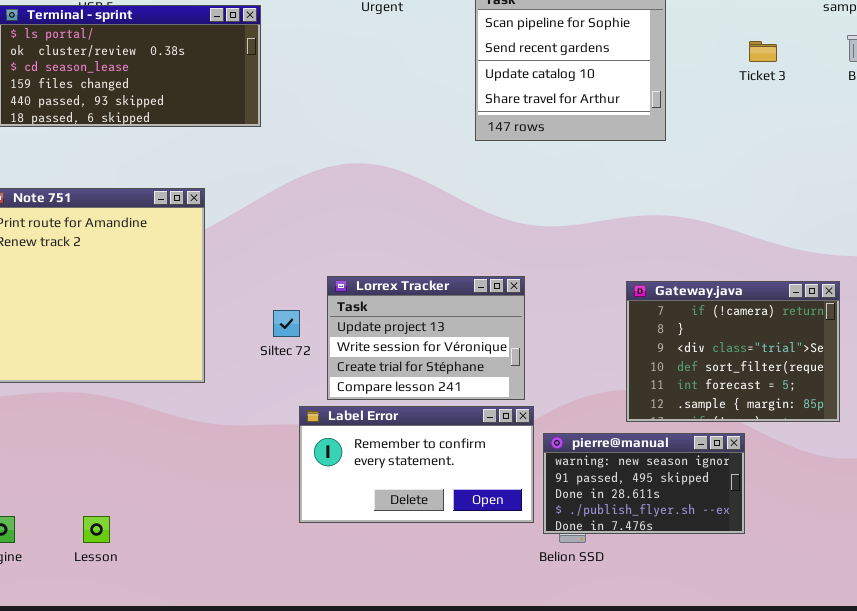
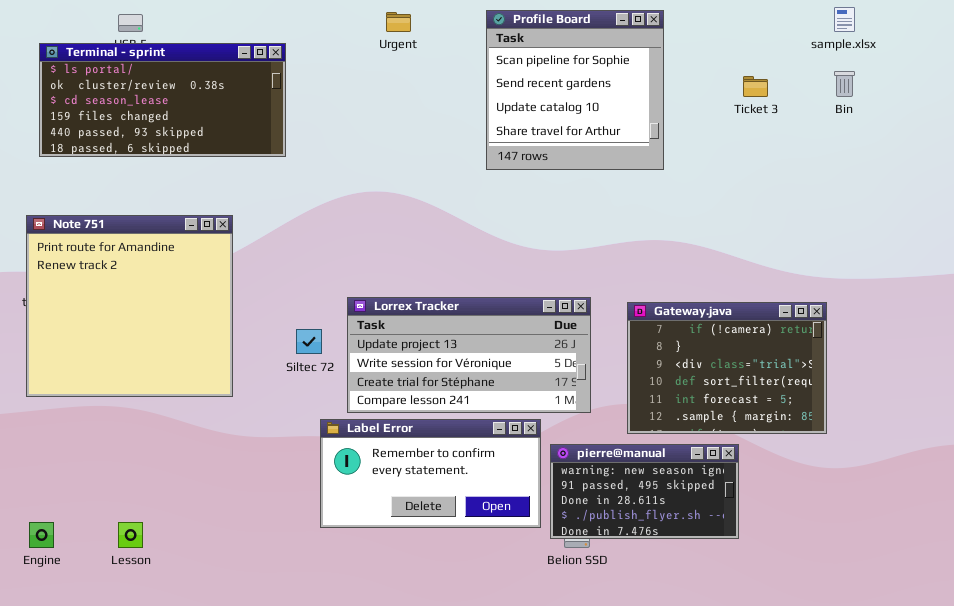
Lorrex Tracker: [327,276,525,400] -> [347,297,591,413], resized

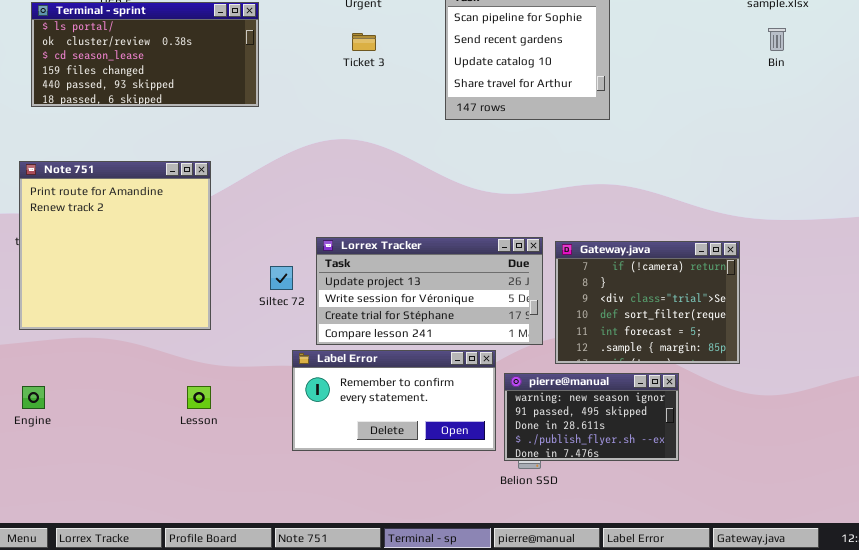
Ticket 3: [743,76,768,97] -> [352,33,376,51], moved
Gateway.java: [627,302,827,434] -> [555,241,740,364], moved
Engine: [29,522,54,548] -> [22,386,45,409], moved
Lesson: [118,522,143,548] -> [187,386,211,409], moved

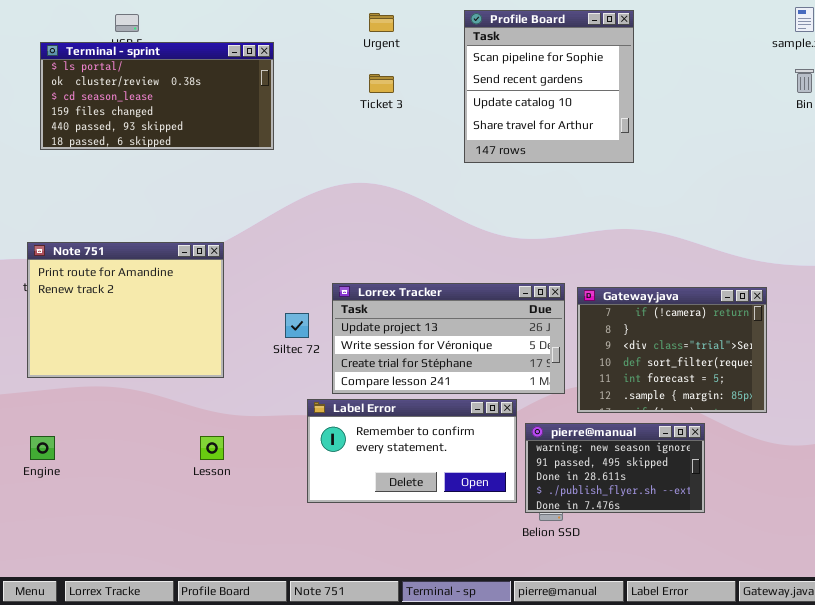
Note 751: [19,161,211,330] -> [27,242,224,378], resized

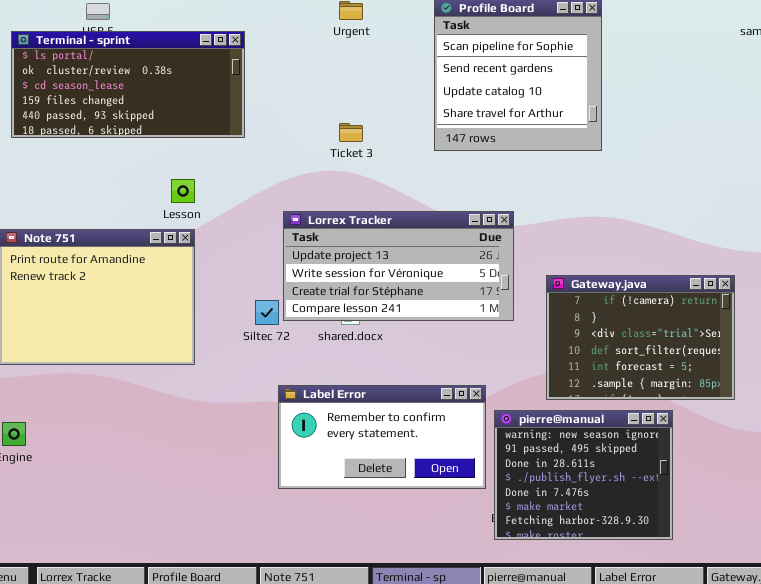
Ticket 3: [369,74,394,93] -> [339,123,363,142], moved
Lorrex Tracker: [332,283,565,394] -> [283,211,514,321], moved
pierre@manual: [525,423,705,513] -> [494,410,673,540], resized
Lesson: [200,436,224,460] -> [171,179,195,203], moved

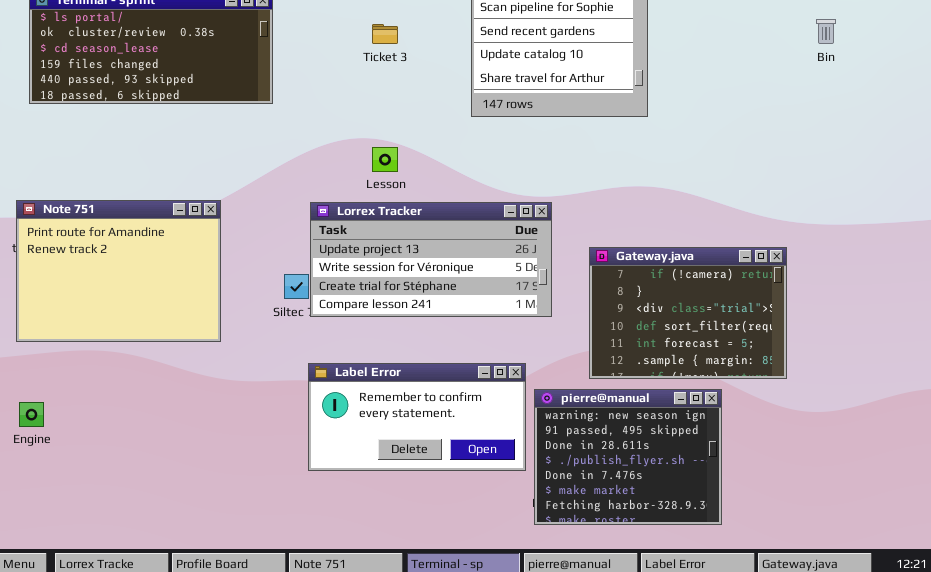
Ticket 3: [339,123,363,142] -> [372,24,398,44], moved
Lesson: [171,179,195,203] -> [372,147,398,172], moved
Lorrex Tracker: [283,211,514,321] -> [310,202,552,317], moved

